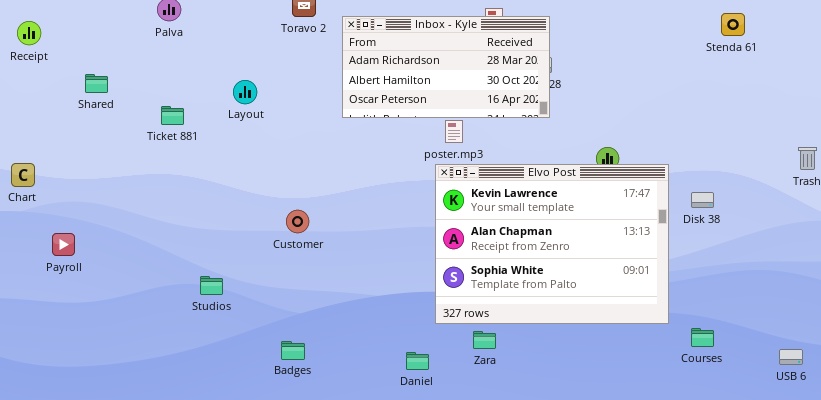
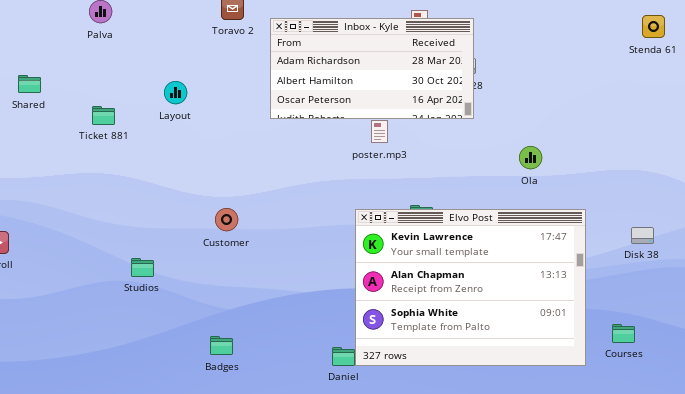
Elvo Post: [435,164,669,324] -> [355,209,586,366], moved
Disk 38: [691,192,714,208] -> [631,227,654,244], moved
Studios: [200,276,223,295] -> [131,258,154,277], moved

